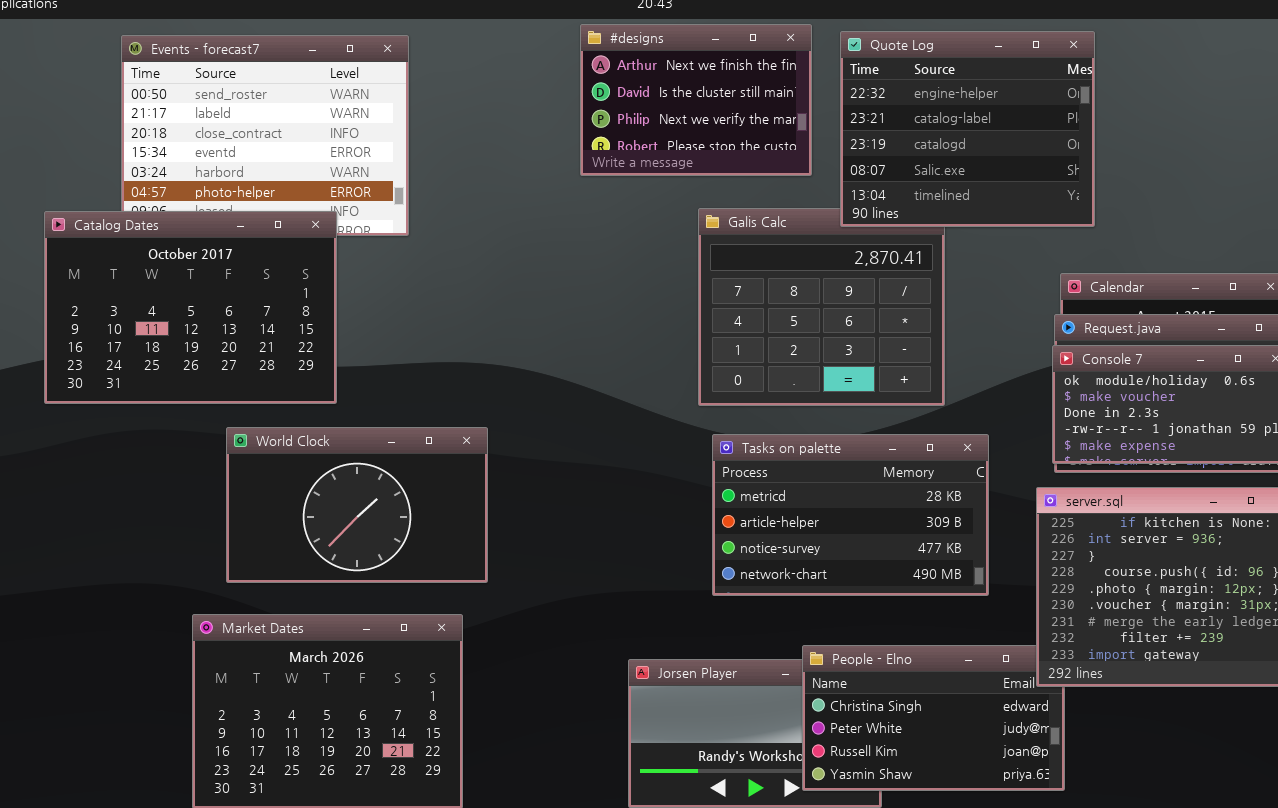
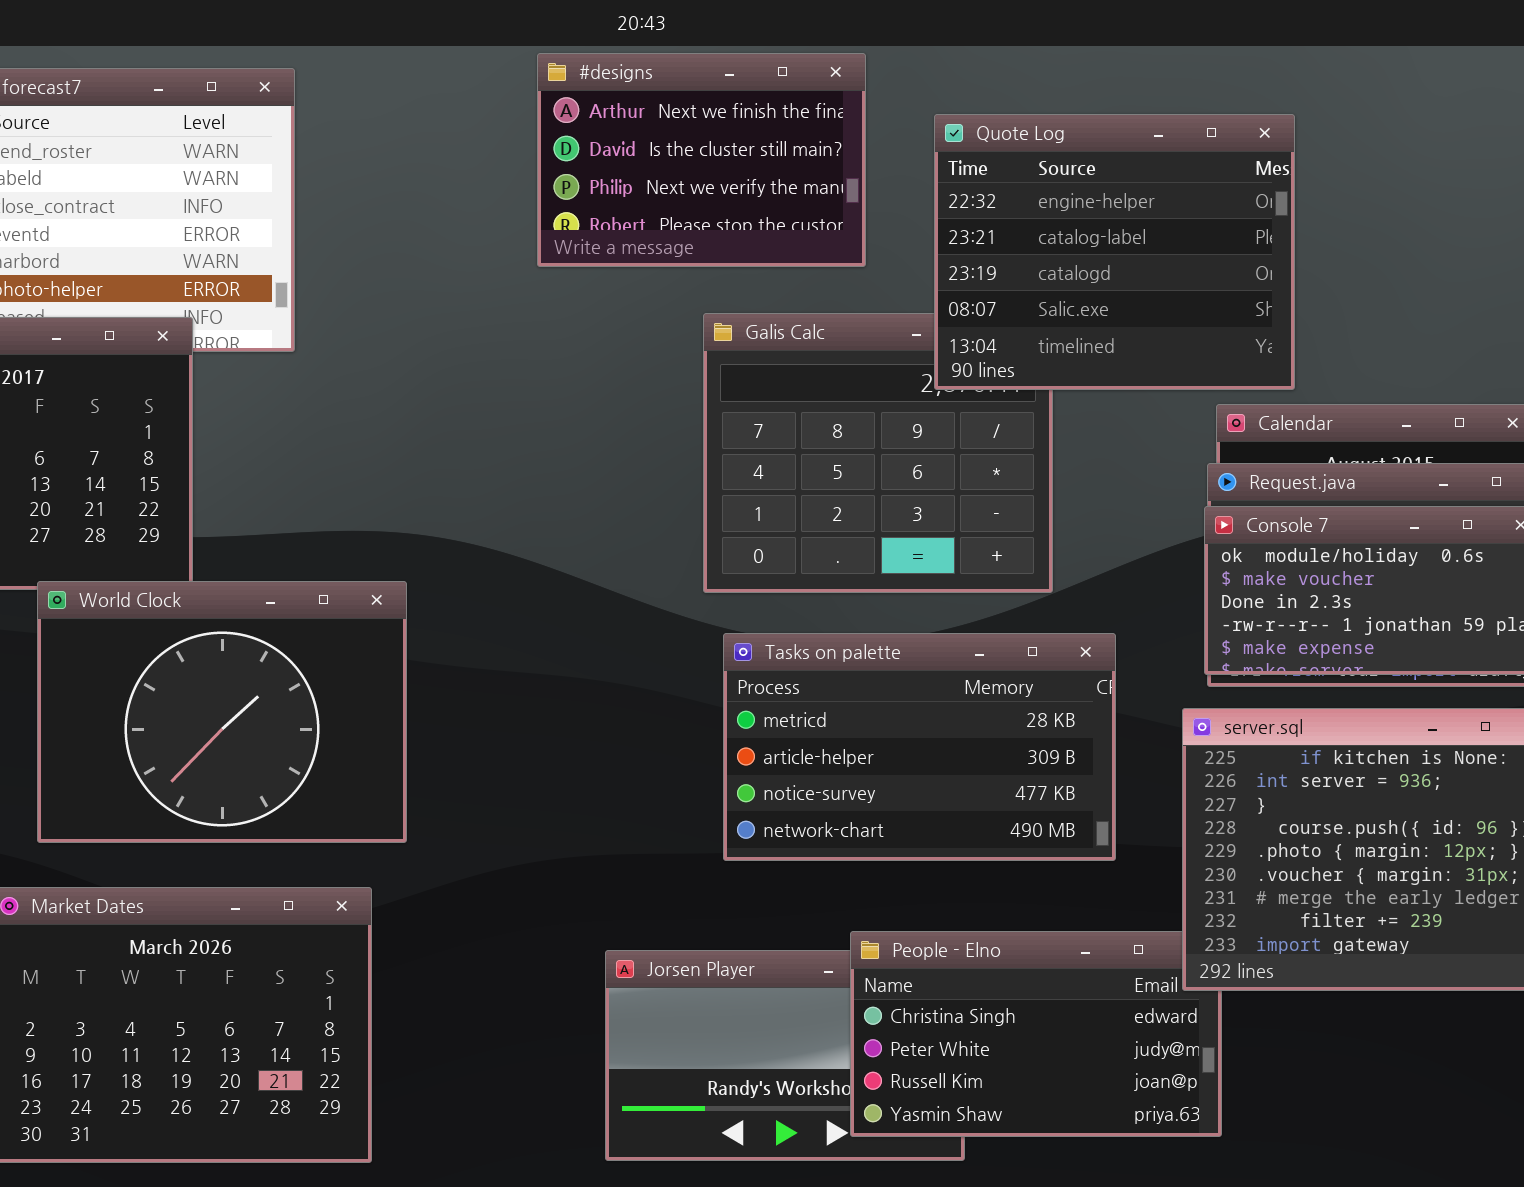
Quote Log: [840,31,1095,227] -> [934,114,1295,390], moved
World Clock: [226,427,488,583] -> [37,581,407,843], resized

